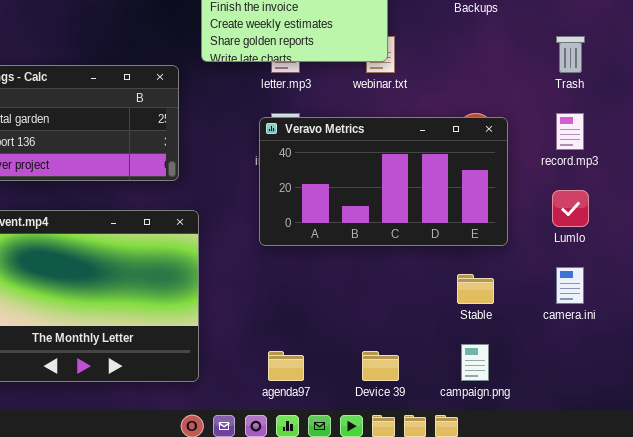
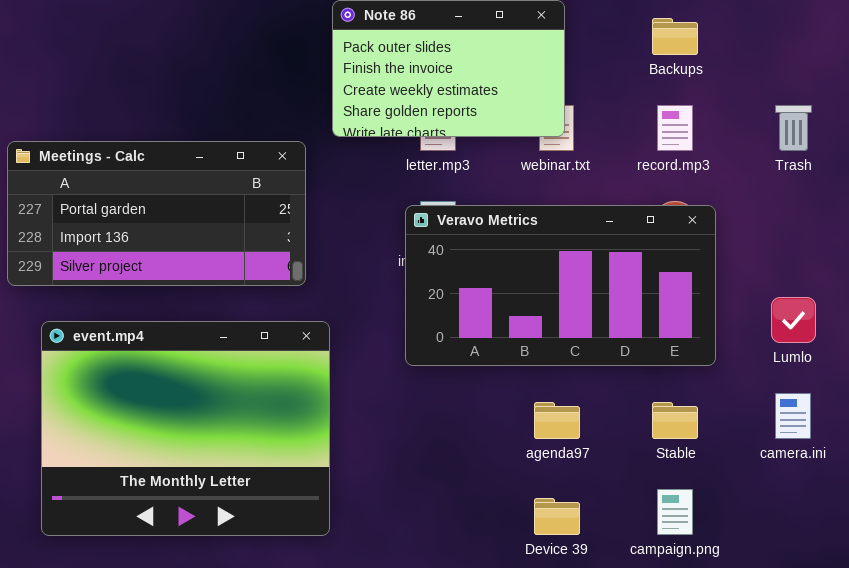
record.mp3: [556,113,584,150] -> [657,105,693,151], moved
agenda97: [268,351,304,381] -> [534,402,580,439], moved

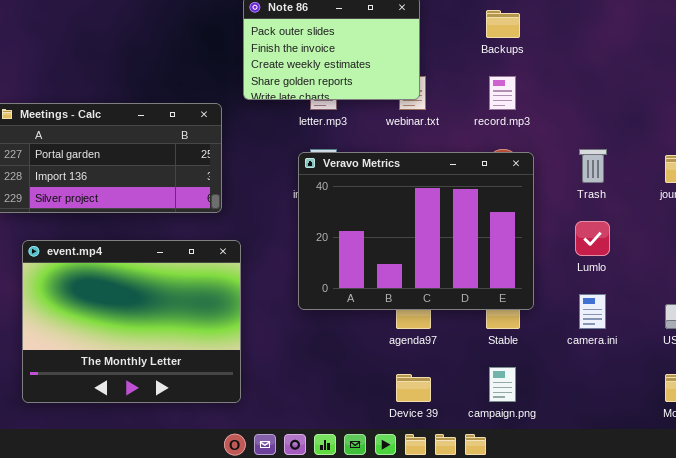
Trash: [775,105,812,151] -> [579,149,607,183], moved
Veravo Metrics: [405,205,716,366] -> [298,152,534,310], resized

